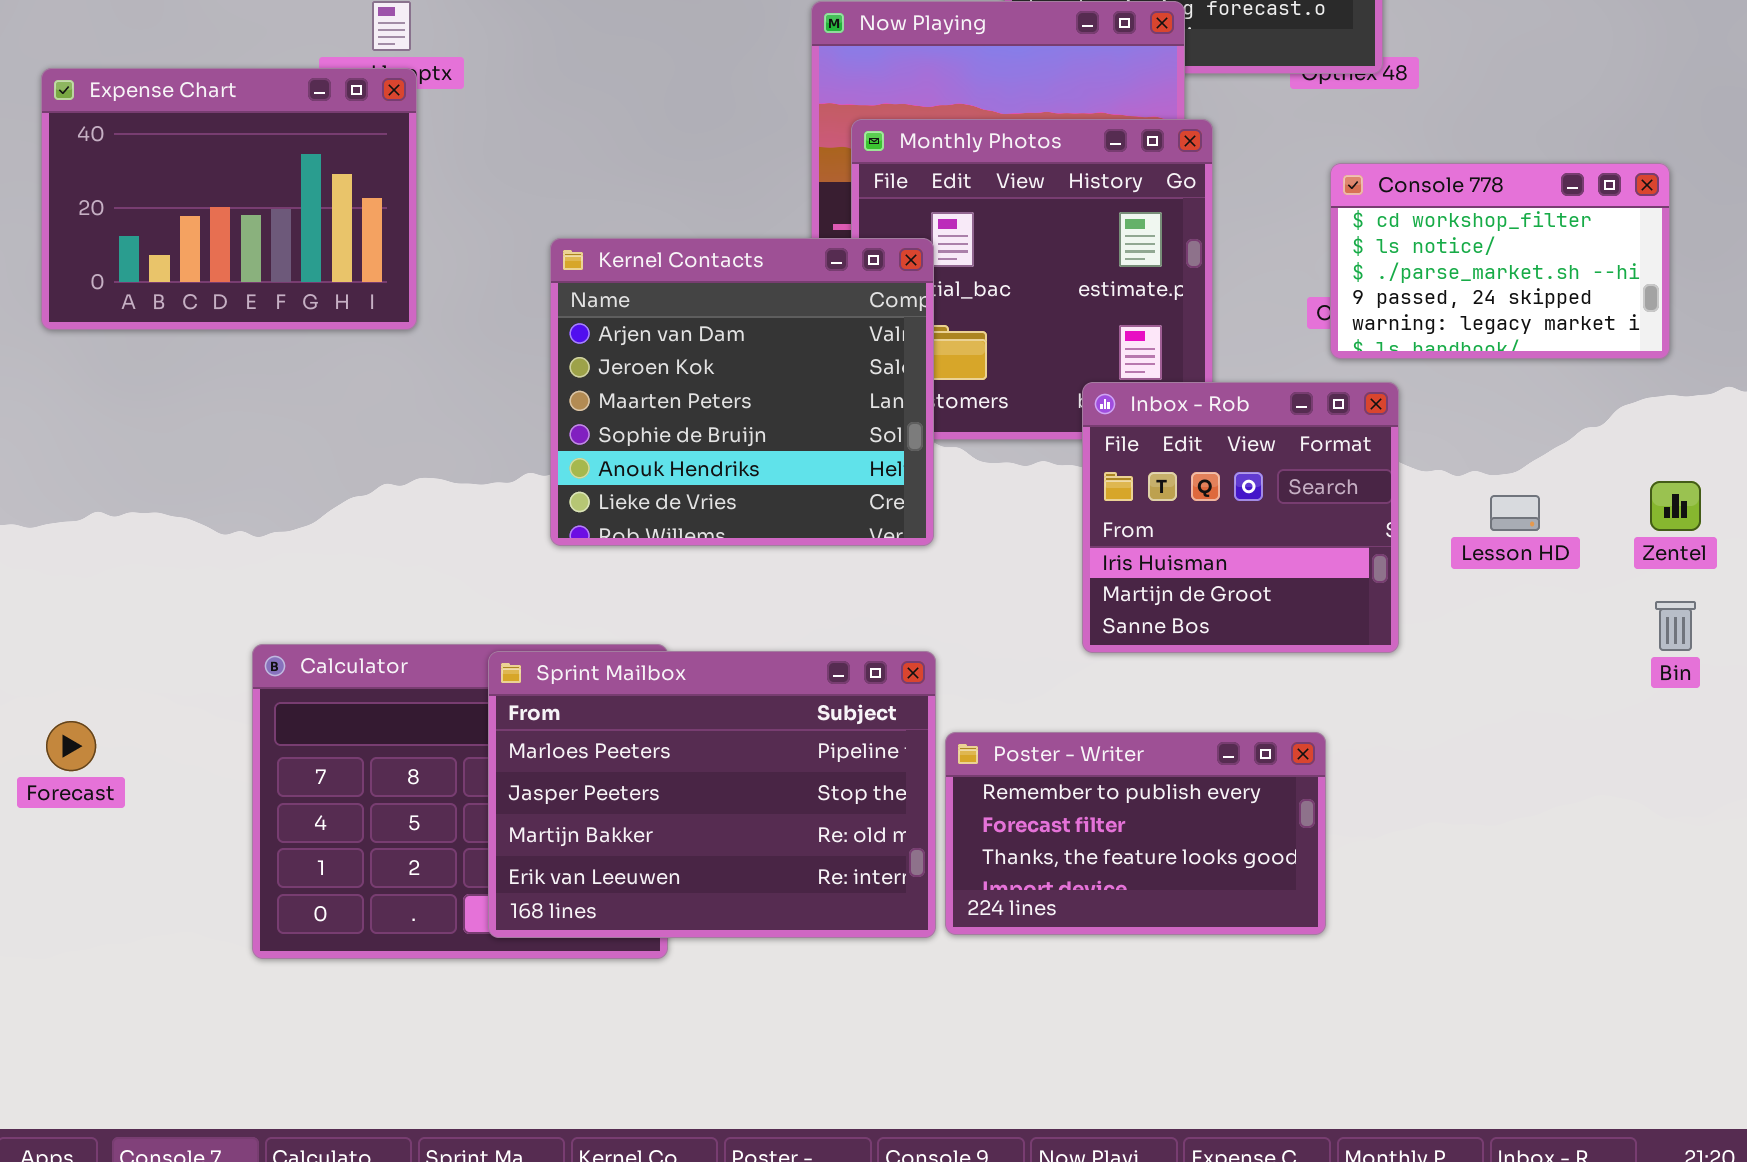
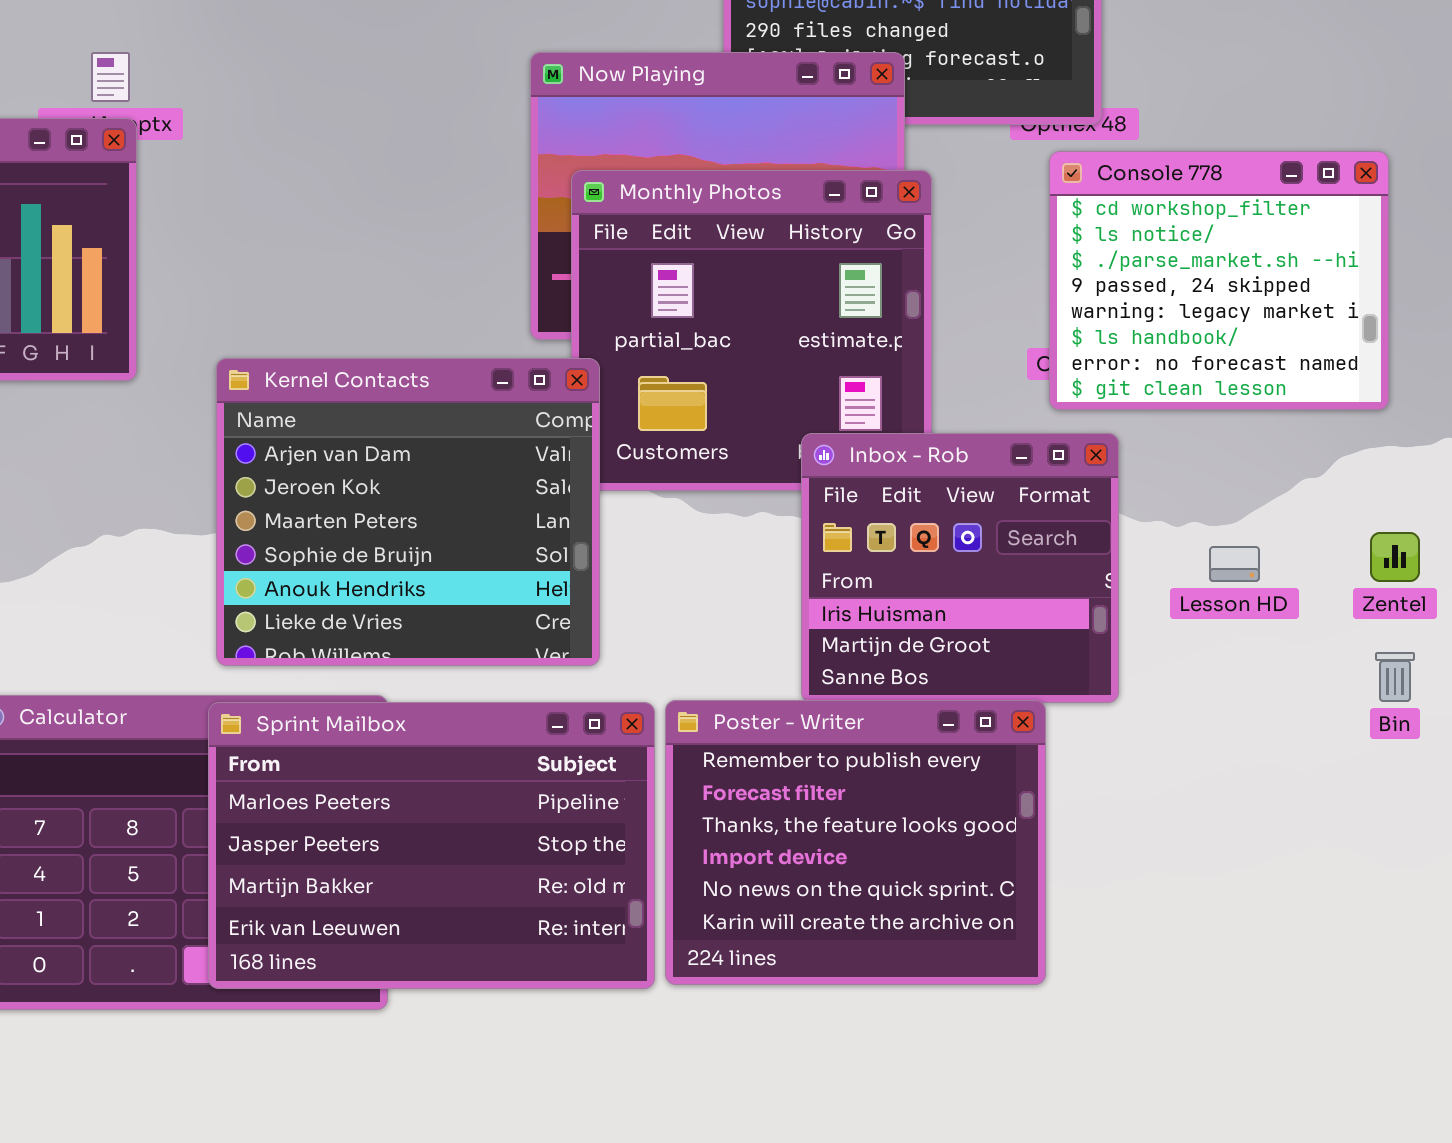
Console 778: [1330,163,1670,359] -> [1049,151,1389,410], resized
Kernel Contacts: [550,238,934,546] -> [216,358,600,666], moved
Poster - Writer: [945,732,1326,935] -> [665,700,1046,985], resized

